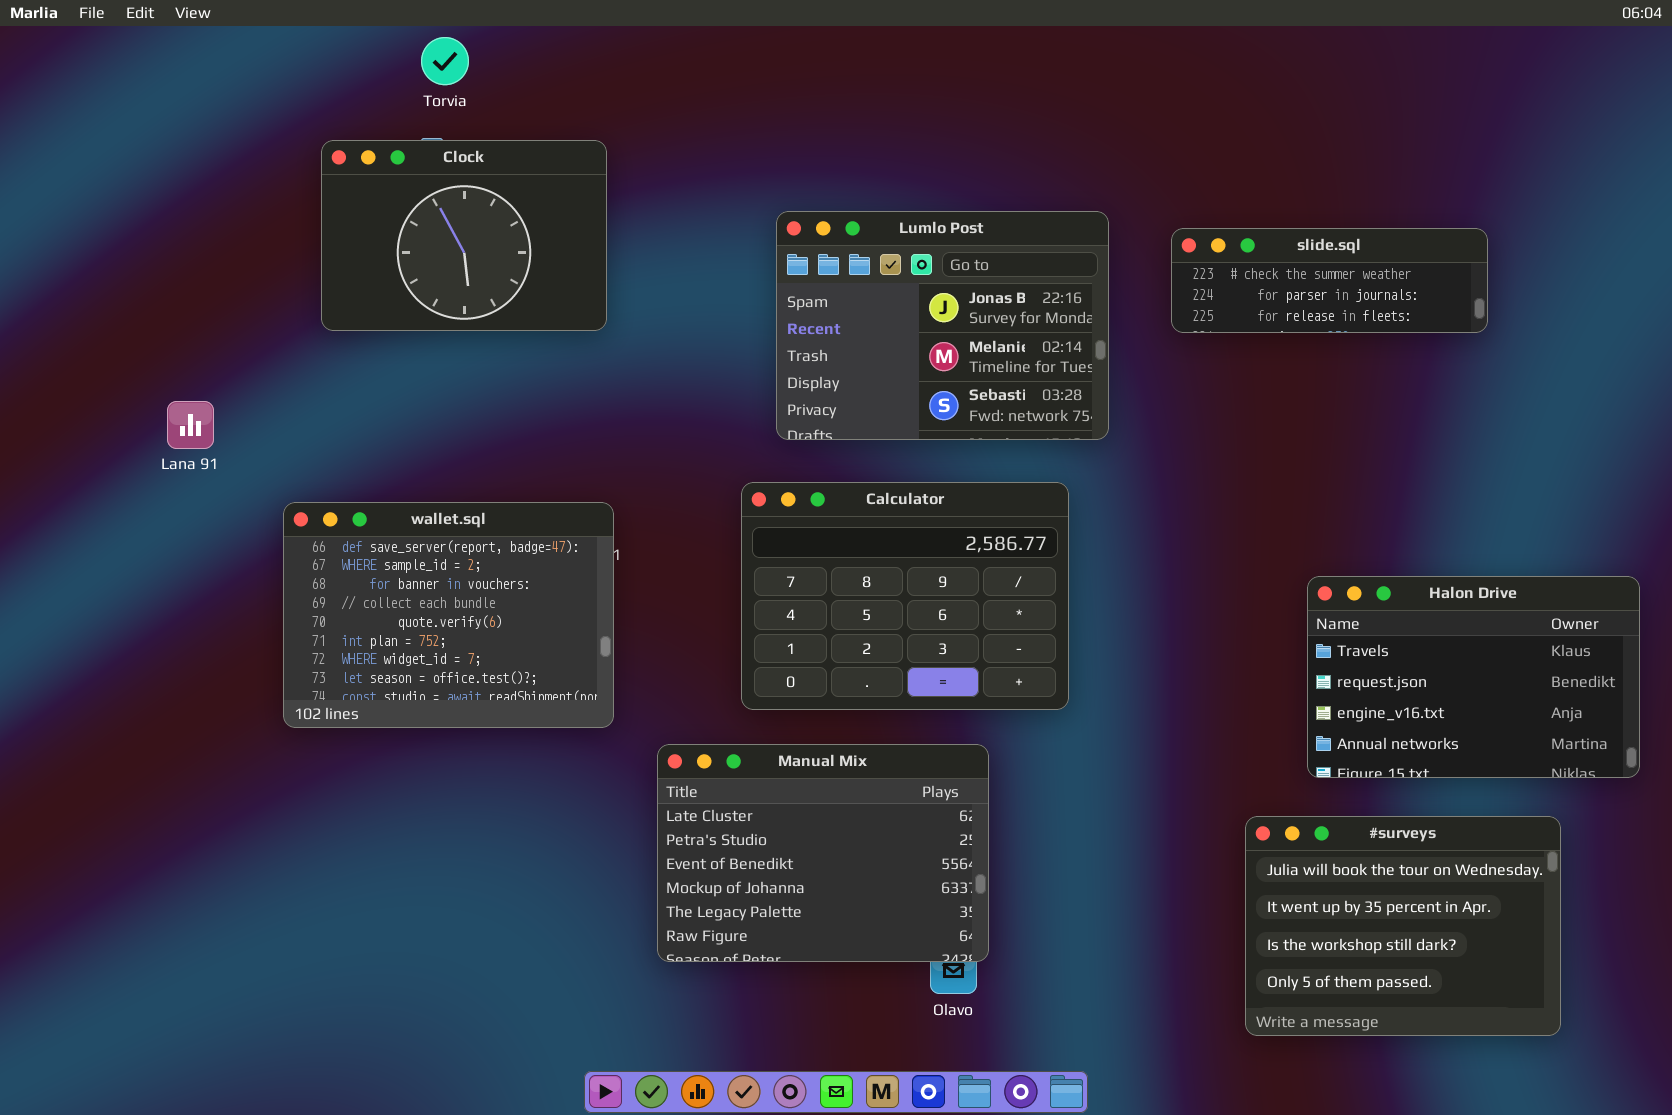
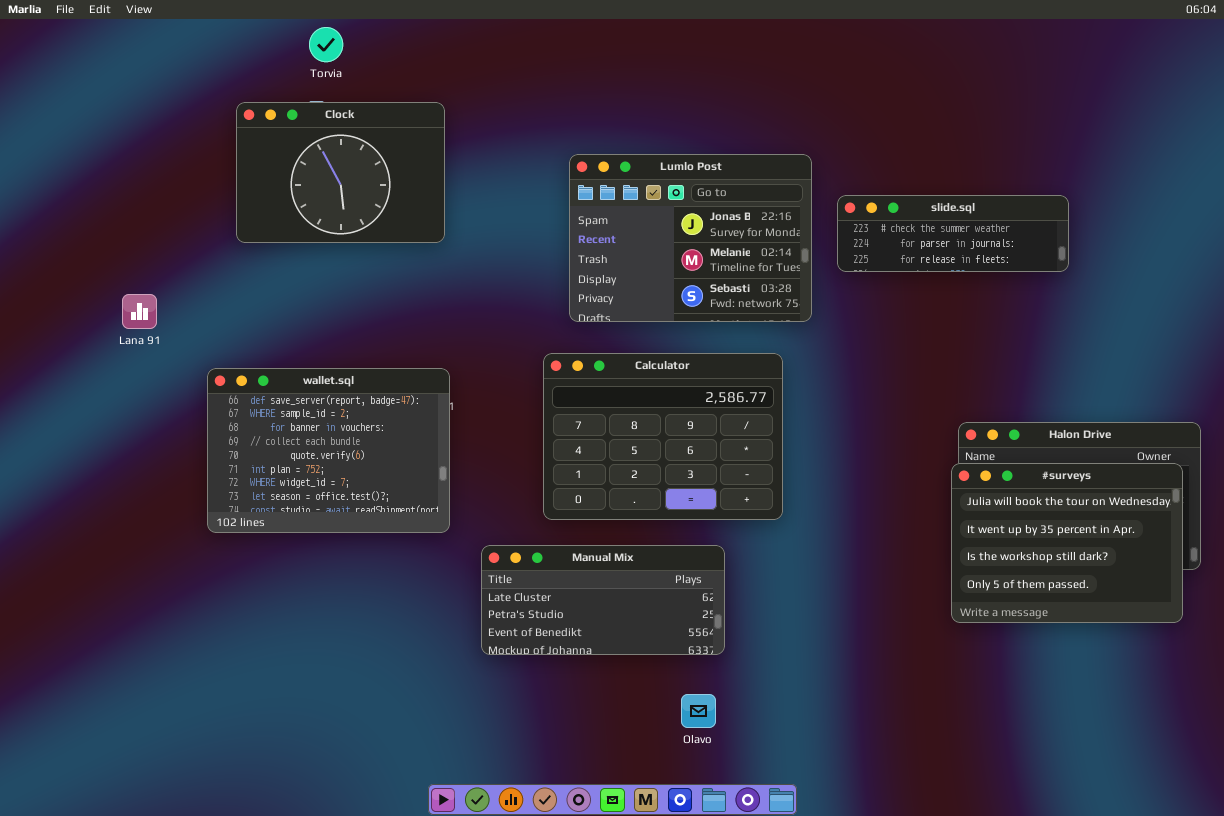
slide.sql: [1171,228,1488,333] -> [837,195,1069,272], moved
Manual Mix: [657,744,989,962] -> [481,545,725,655], resized
#surveys: [1245,816,1561,1036] -> [951,463,1183,623], moved

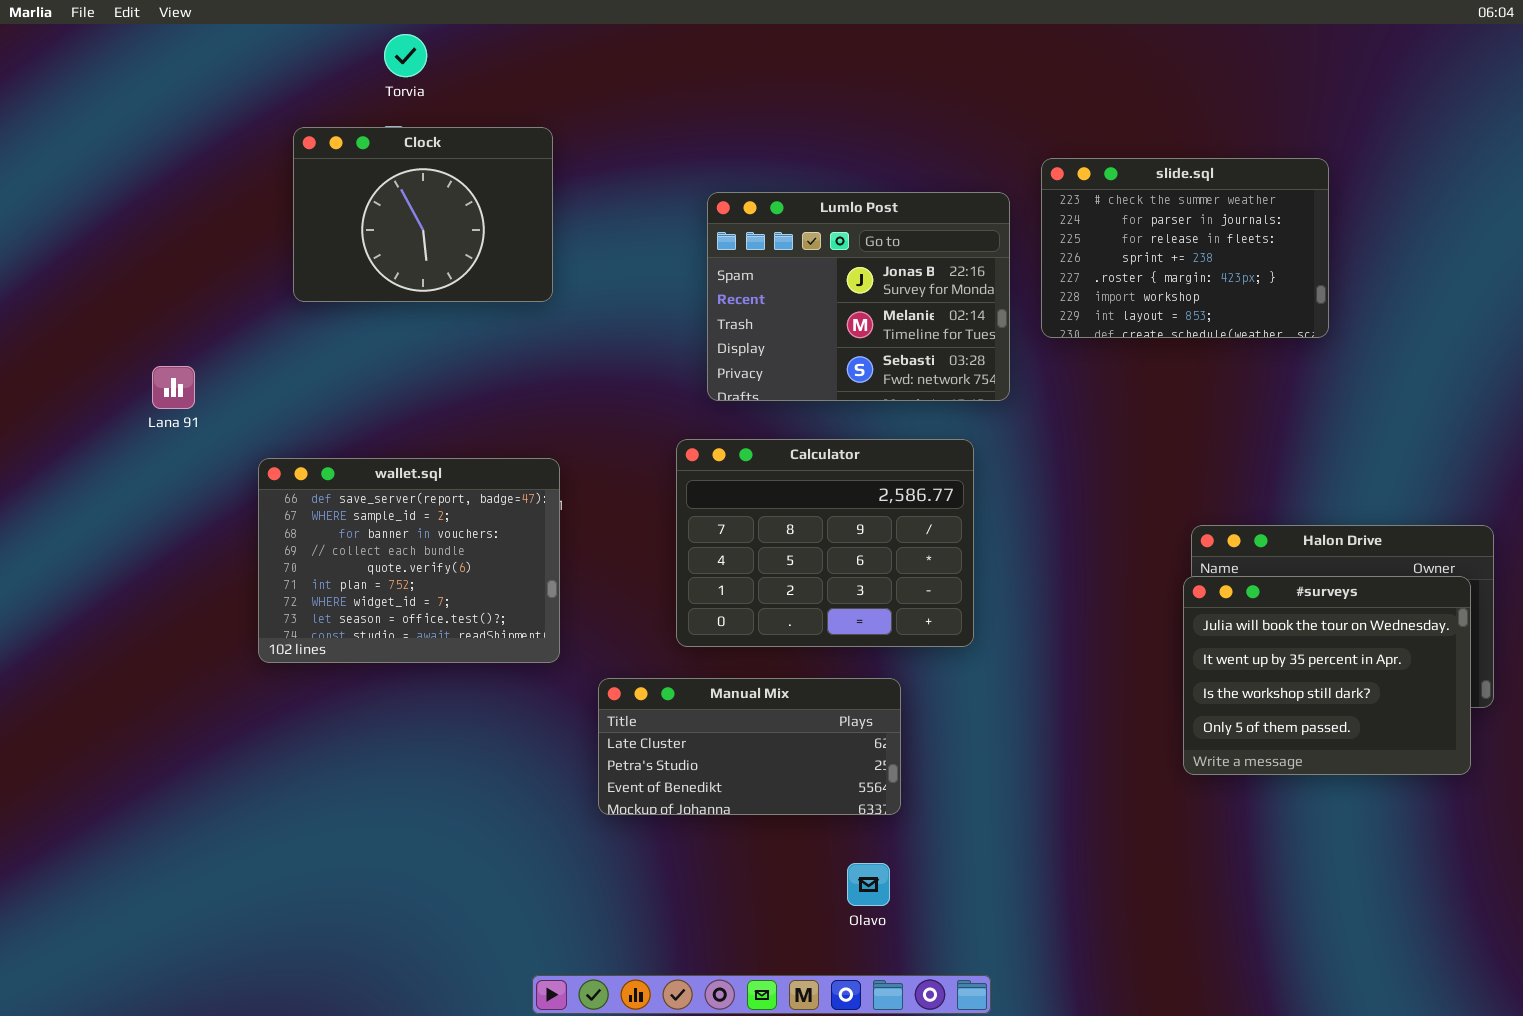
slide.sql: [837,195,1069,272] -> [1041,158,1329,338], resized

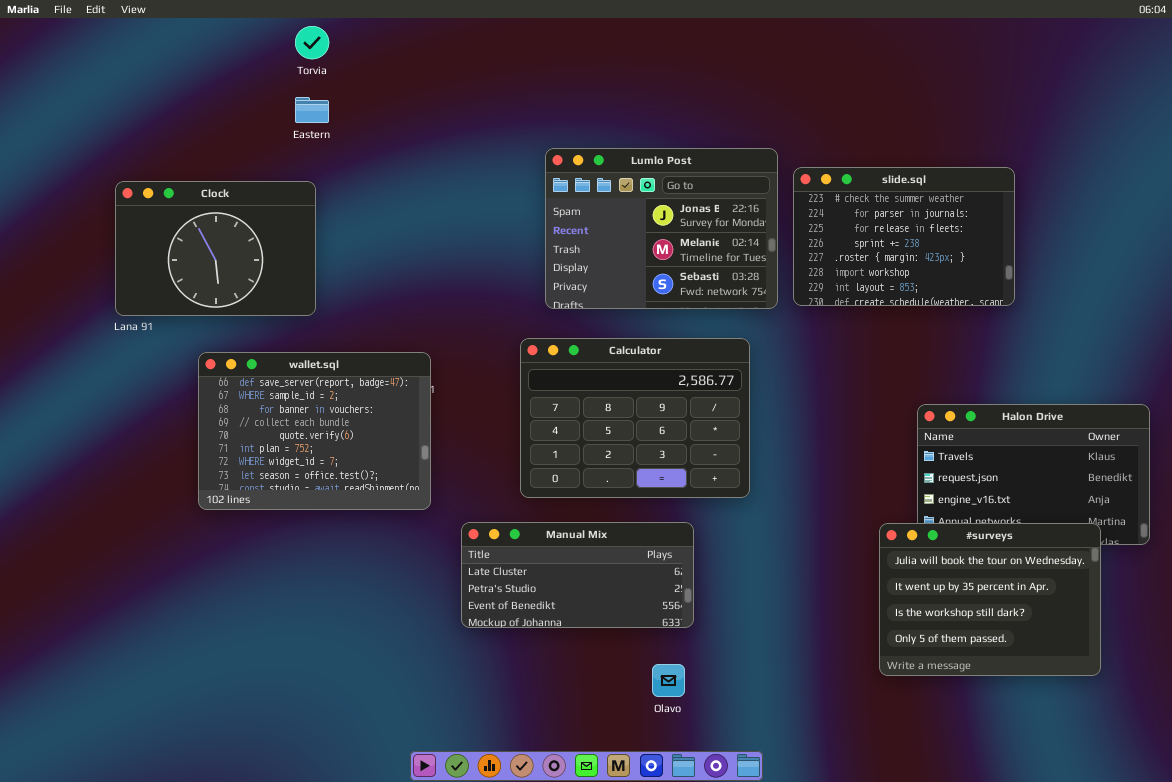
Clock: [293,127,553,302] -> [115,181,316,316], moved
slide.sql: [1041,158,1329,338] -> [793,167,1015,306], moved
#surveys: [1183,576,1471,775] -> [879,523,1101,676], moved

